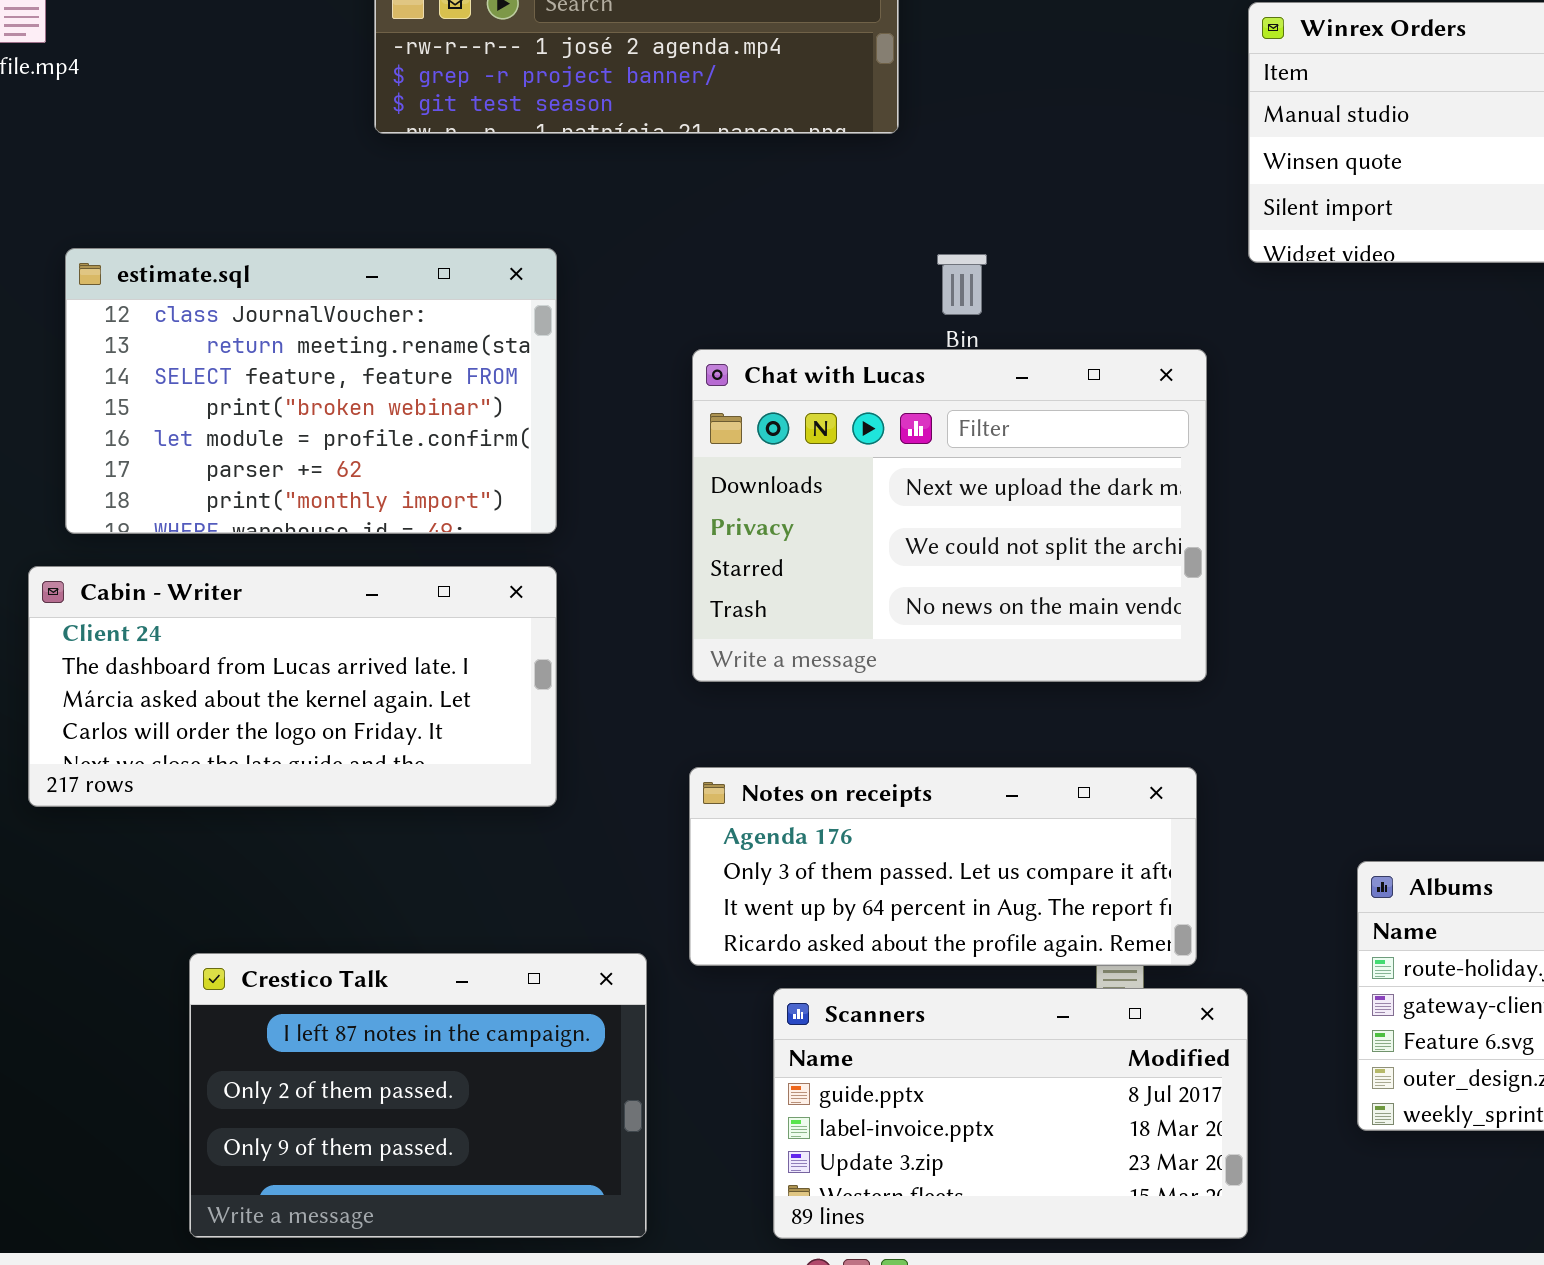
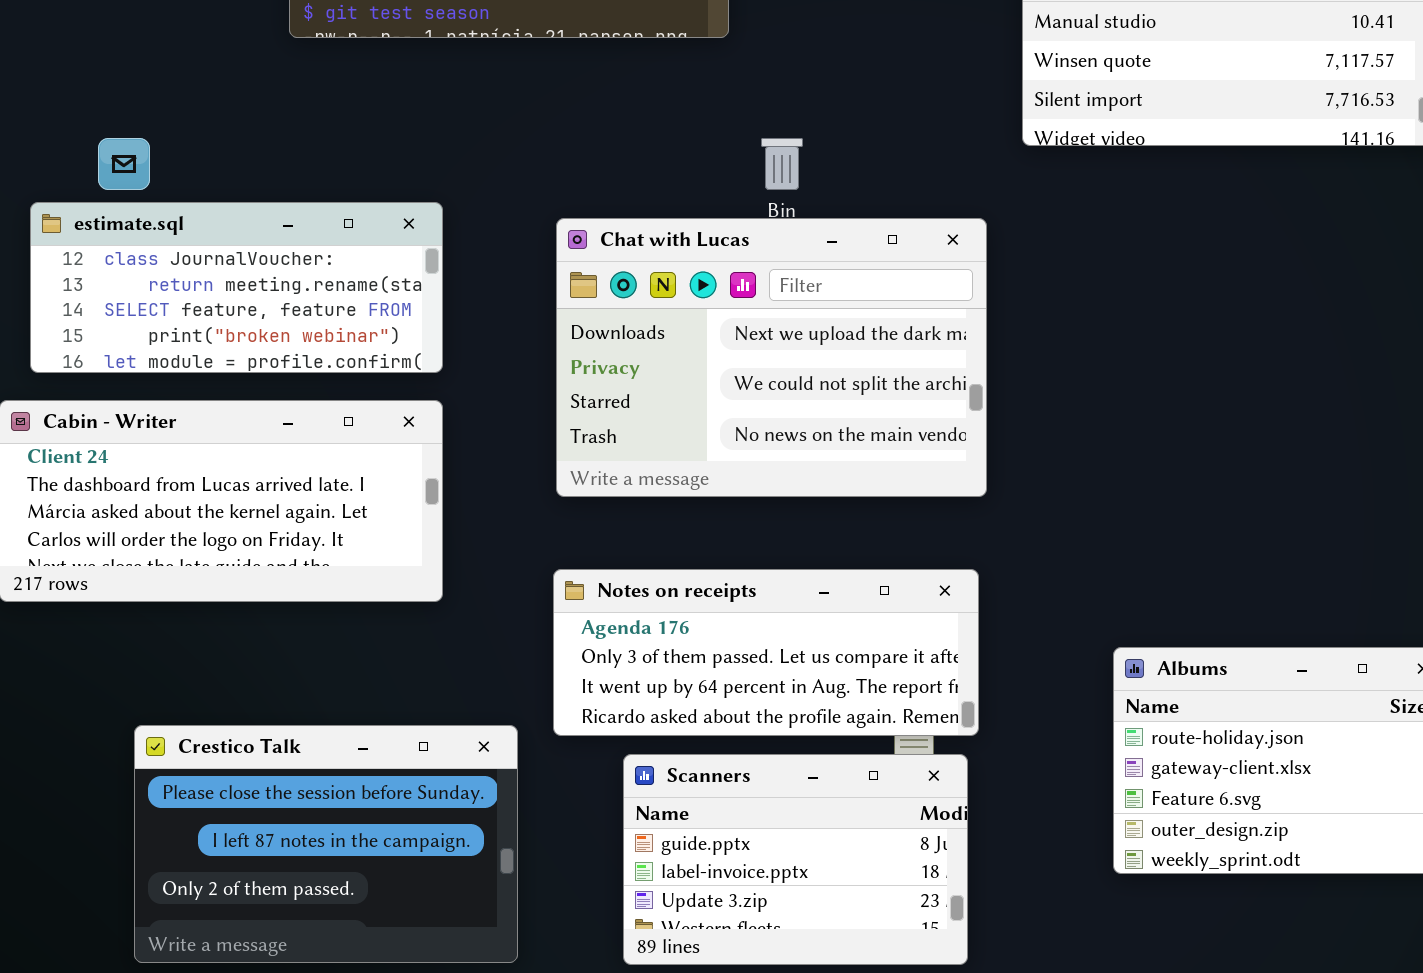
estimate.sql: [65,248,557,534] -> [30,202,443,373], resized
Crestico Talk: [189,953,647,1238] -> [134,725,518,963], scrolled up 1 row
Scanners: [773,988,1248,1239] -> [623,754,968,965], resized

